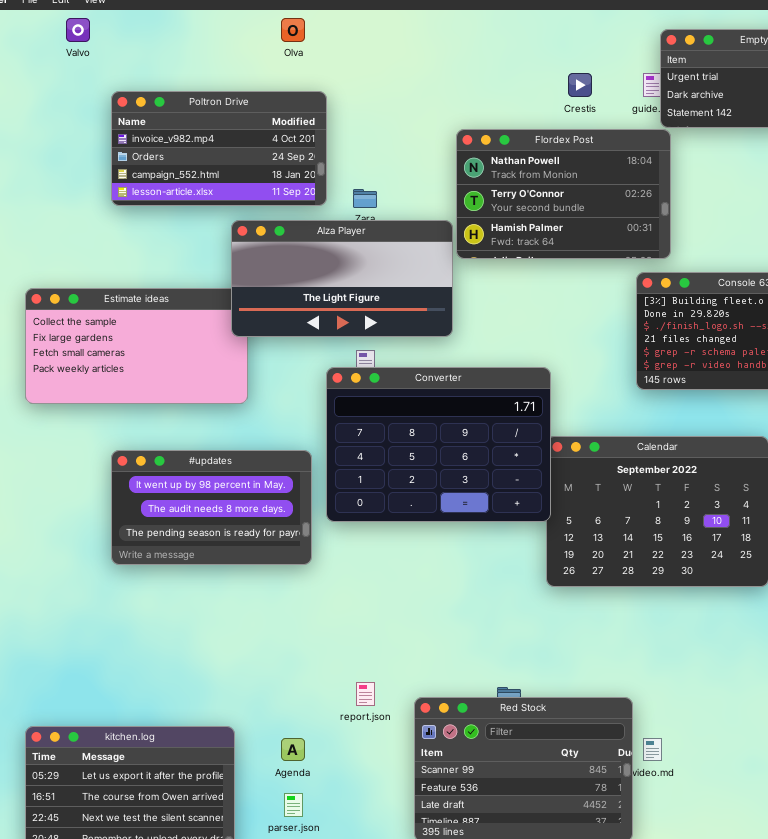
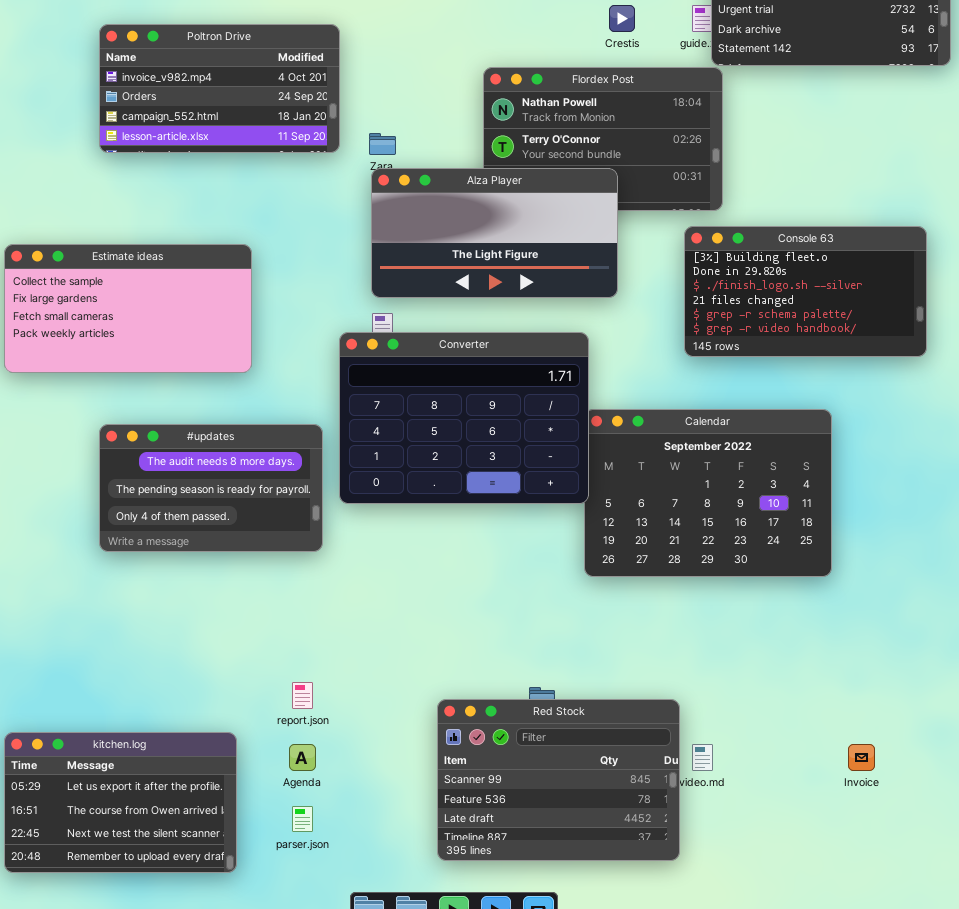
Alza Player: [231,220,453,337] -> [371,168,618,298], moved
#updates: [111,450,312,565] -> [99,424,323,552], scrolled down 1 row
report.json: [356,682,375,706] -> [292,682,313,709], moved

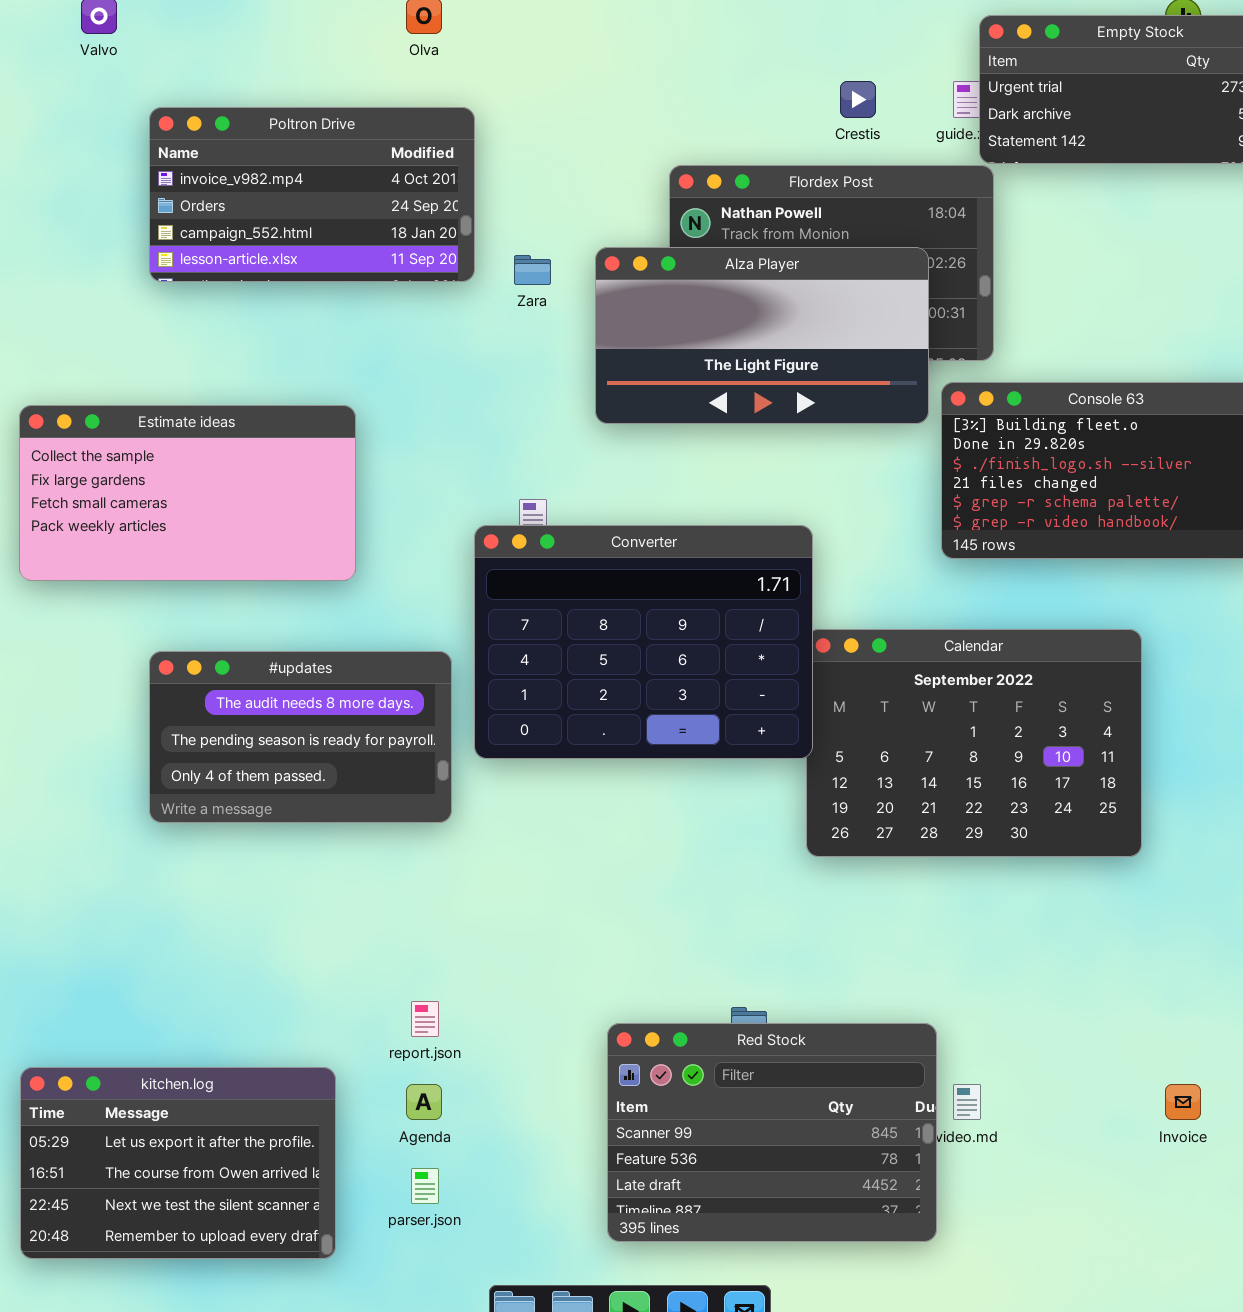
Alza Player: [371,168,618,298] -> [595,247,929,424], moved

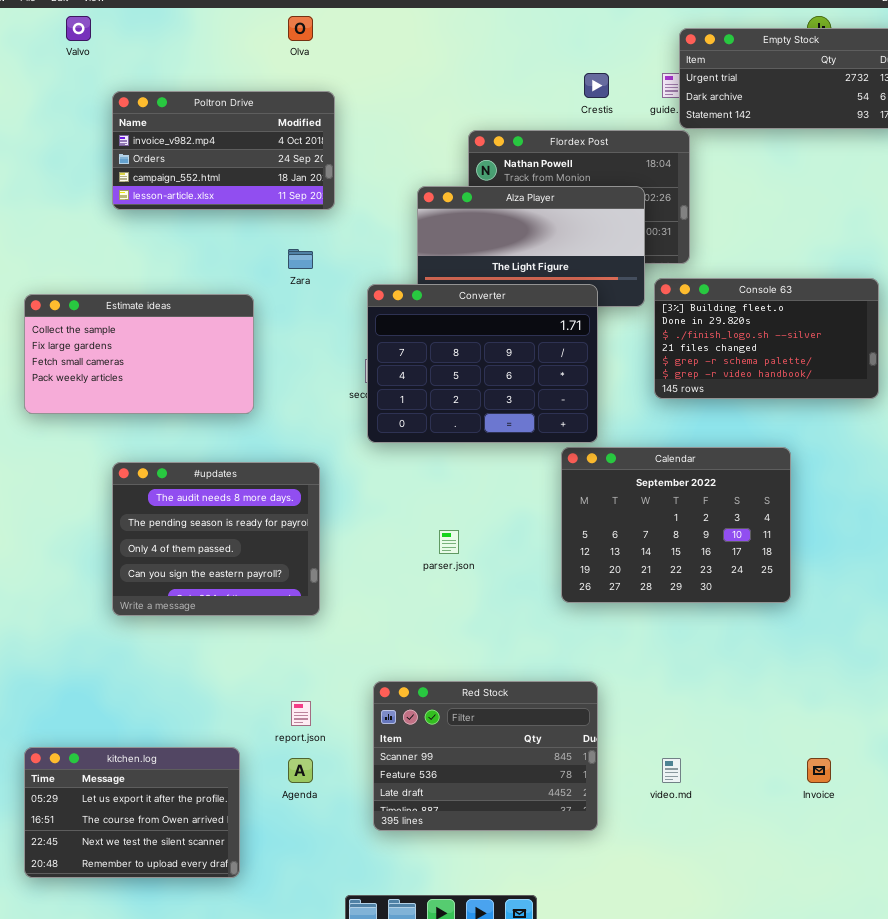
Zara: [514,255,551,285] -> [288,249,313,269], moved
Converter: [474,525,813,759] -> [367,284,598,443], moved
#updates: [149,651,452,823] -> [112,462,320,616], resized
Red Stock: [607,1023,937,1242] -> [373,681,598,831], moved
parser.json: [411,1168,439,1204] -> [439,530,459,554], moved

